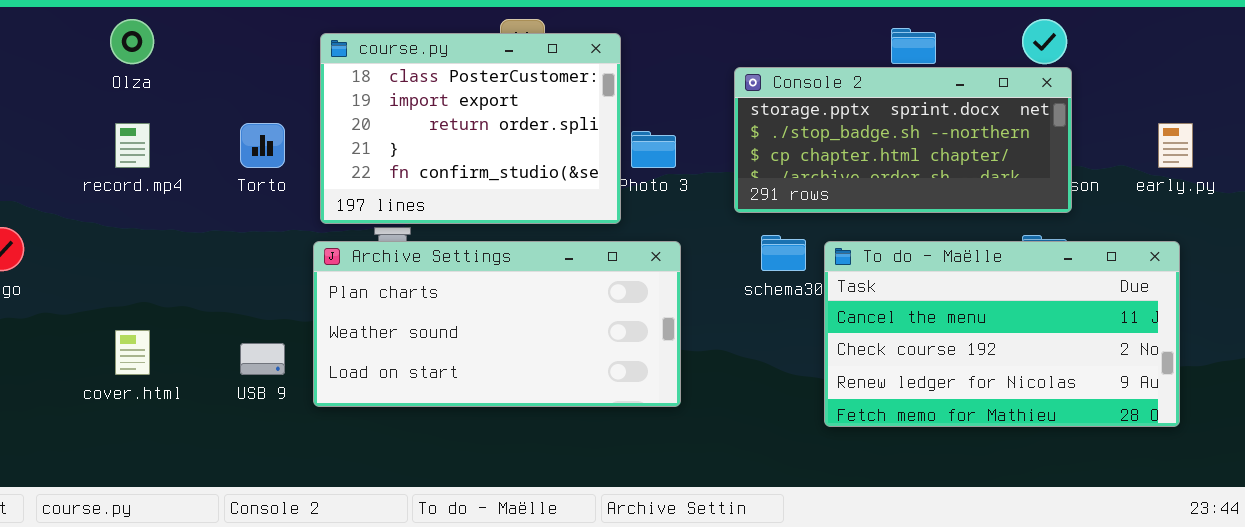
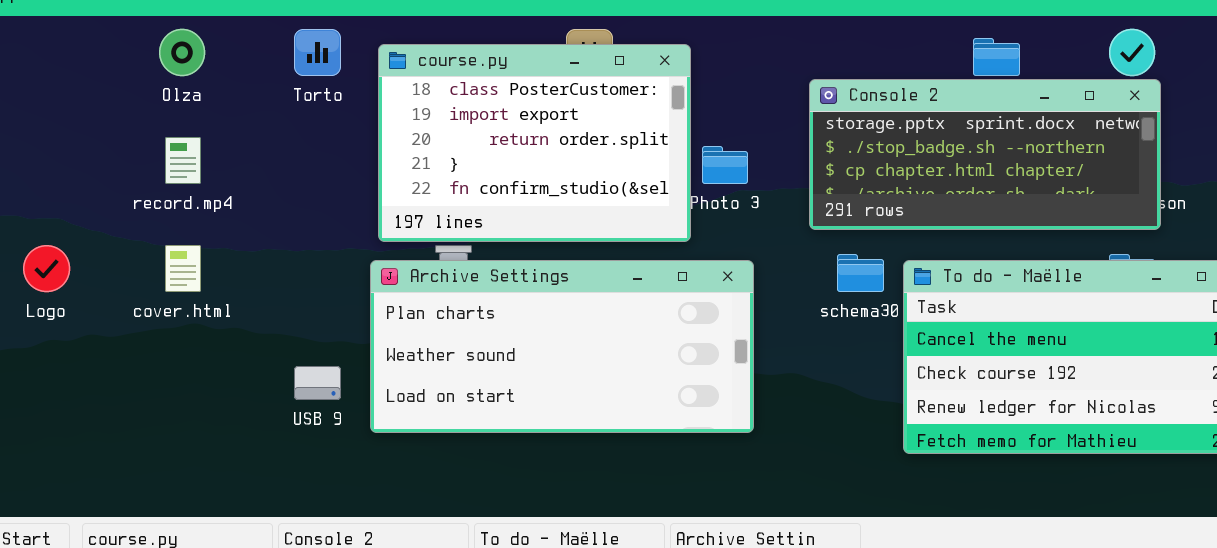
Torto: [240,123,285,168] -> [294,29,341,76], moved
cover.html: [115,330,150,375] -> [165,245,201,292], moved

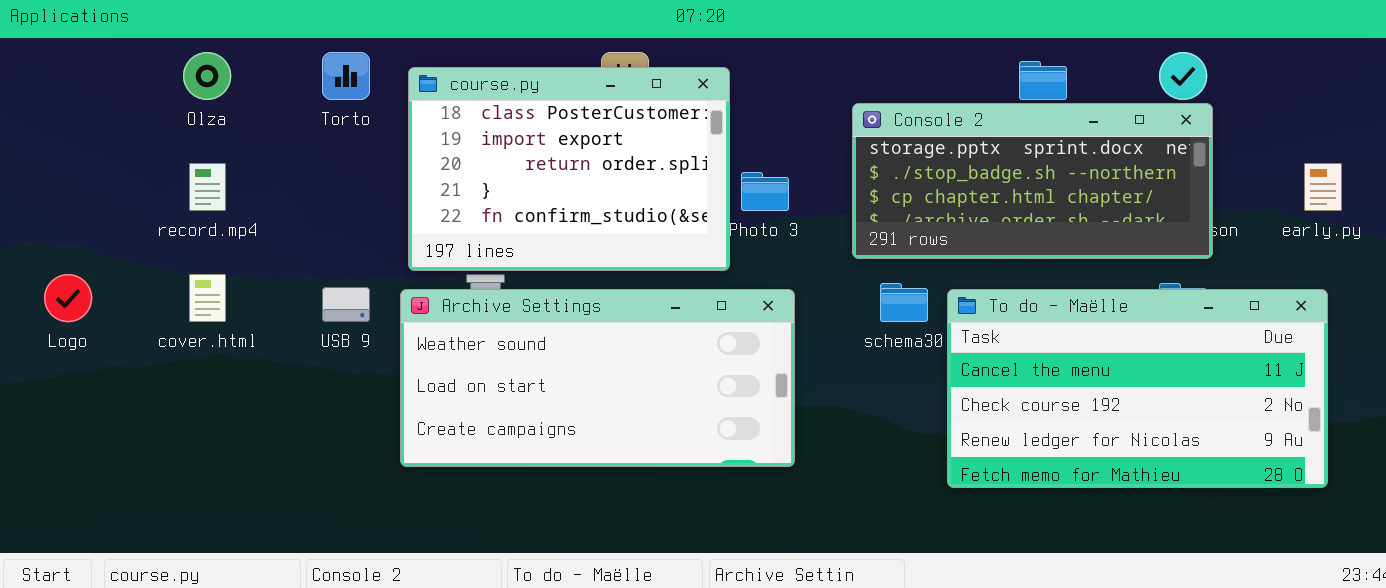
Archive Settings: [370,260,754,433] -> [400,289,795,467], scrolled down 1 row
USB 9: [294,366,341,400] -> [322,287,370,322], moved

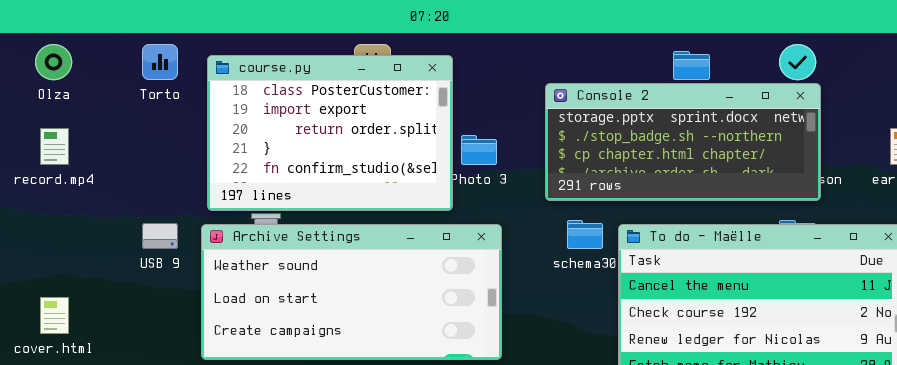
cover.html: [189,274,226,322] -> [40,297,69,334], moved

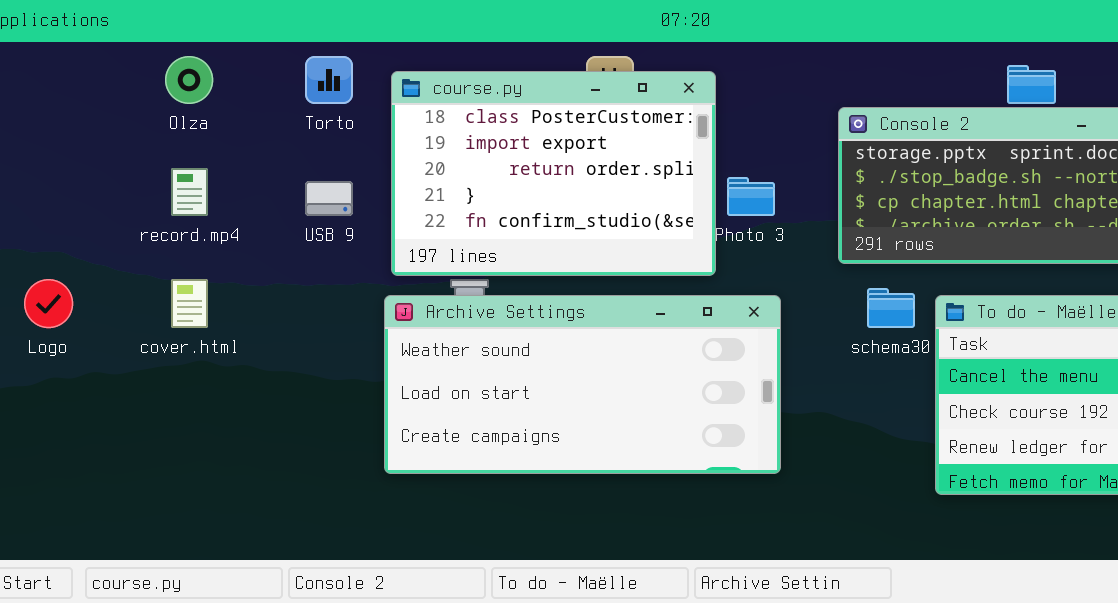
USB 9: [142,223,178,249] -> [305,181,353,216], moved
cover.html: [40,297,69,334] -> [171,279,208,328], moved

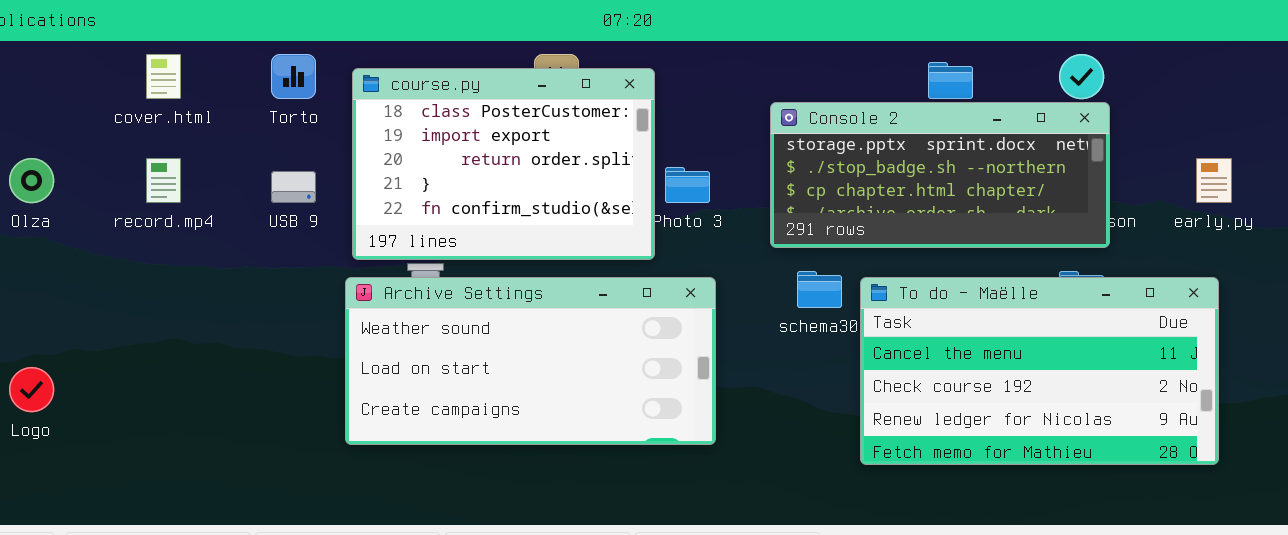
Olza: [165,56,213,104] -> [9,158,54,203], moved
Logo: [24,279,73,328] -> [9,367,54,412], moved
cover.html: [171,279,208,328] -> [146,54,181,99], moved

